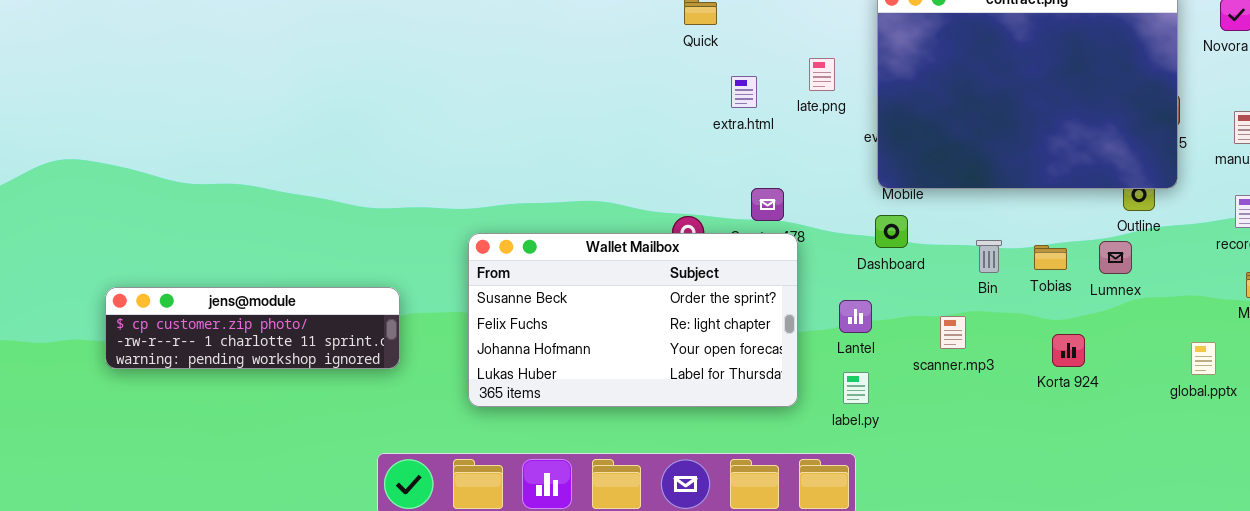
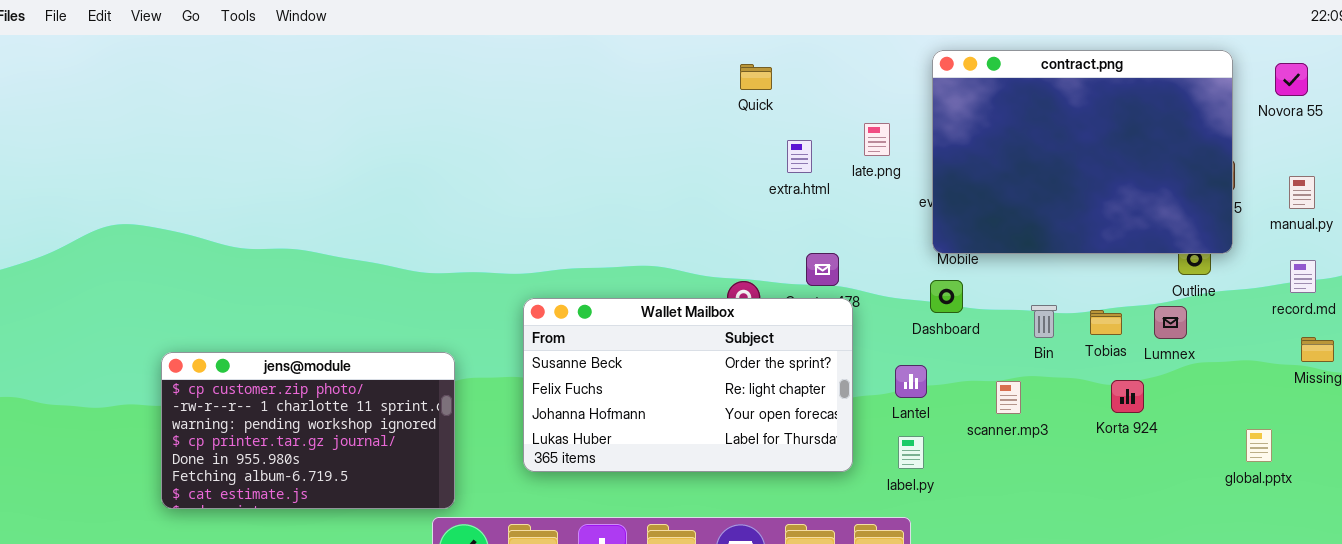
jens@module: [105,287,400,369] -> [161,352,455,509], resized
Korta 924: [1052,334,1085,367] -> [1111,380,1144,413], moved
global.pptx: [1191,342,1216,375] -> [1246,429,1272,462], moved

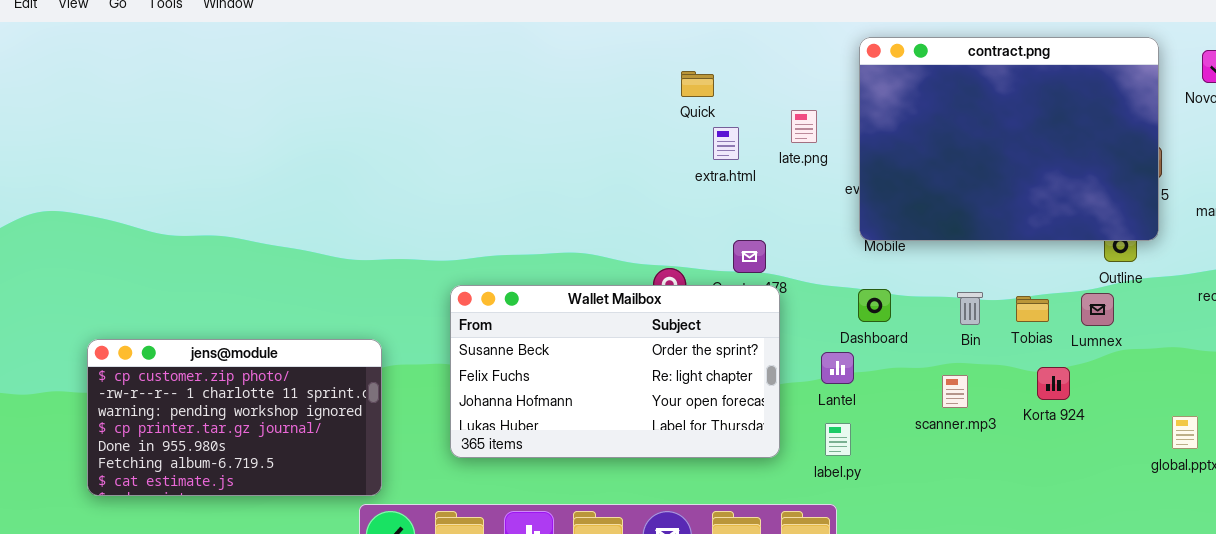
Quick: [740,64,772,90] -> [681,71,714,97], moved
Dashboard: [930,280,963,313] -> [858,289,891,322], moved
scanner.mp3: [996,381,1021,414] -> [942,375,968,408], moved

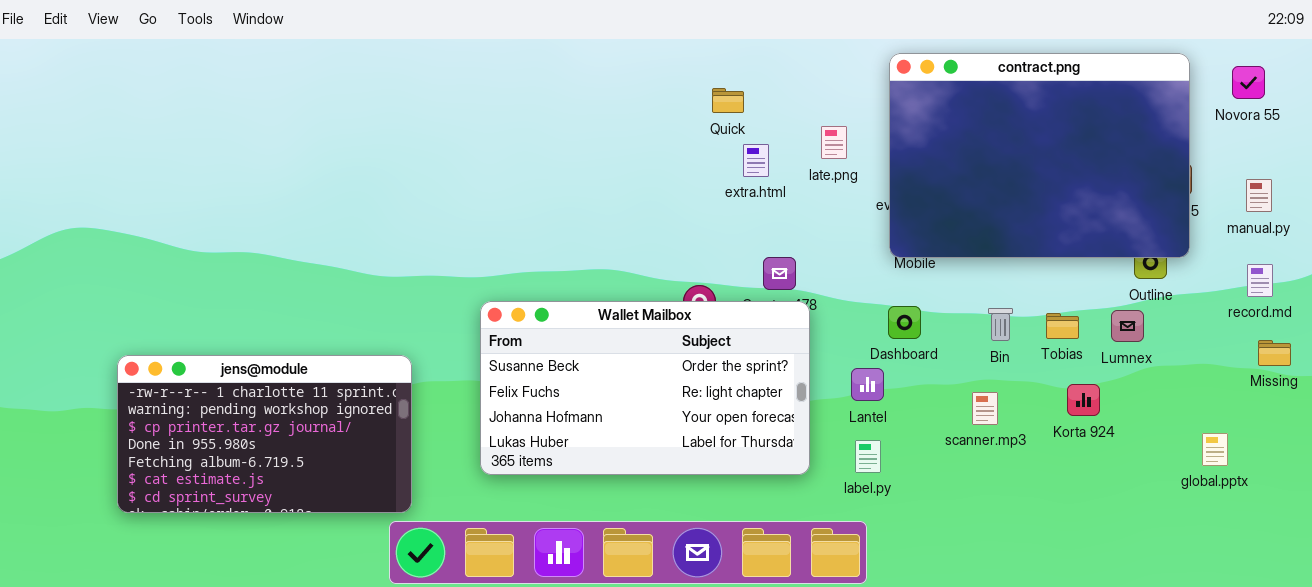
jens@module: [87,339,382,496] -> [117,355,412,513], scrolled down 1 row

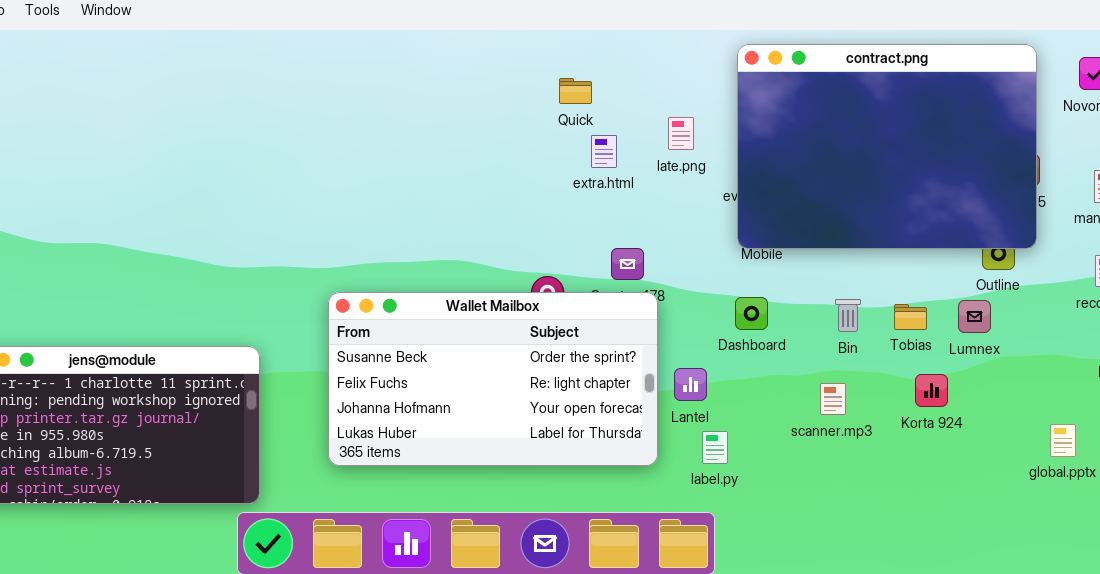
Lantel: [851,368,884,401] -> [674,368,707,401], moved

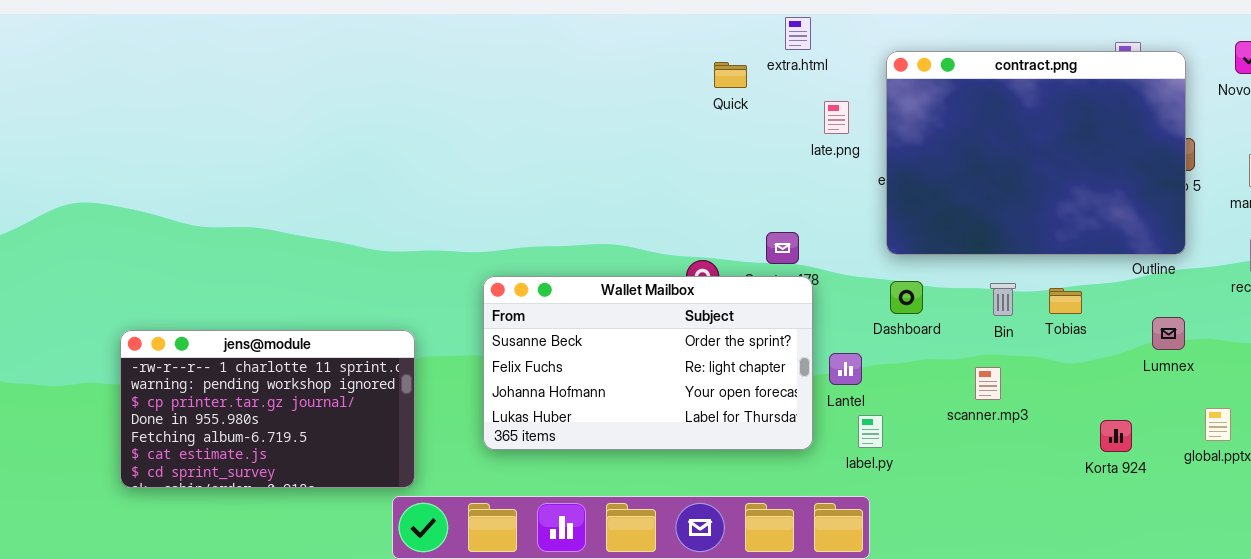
contract.png: [737,44,1037,249] -> [886,51,1186,255], moved
extra.html: [591,135,617,168] -> [785,17,811,50], moved
Lumnex: [958,300,991,333] -> [1152,317,1185,350], moved
Korta 924: [915,374,948,407] -> [1100,420,1132,452], moved

